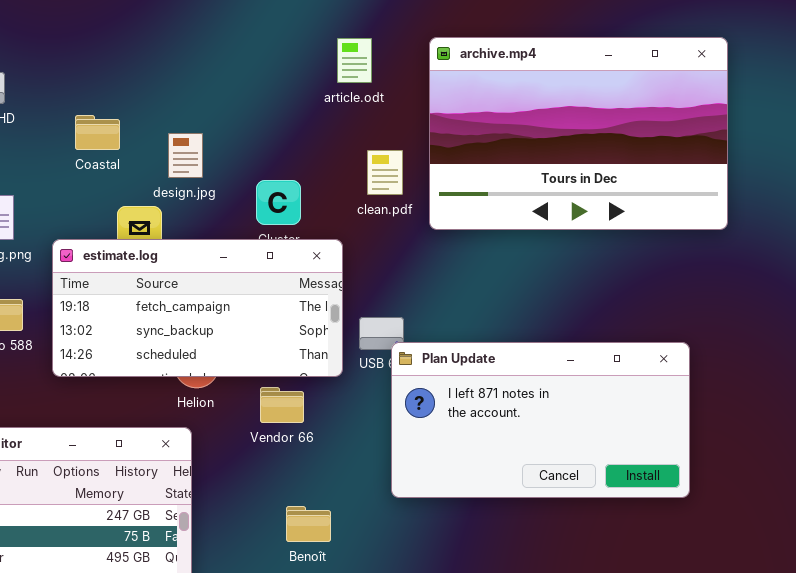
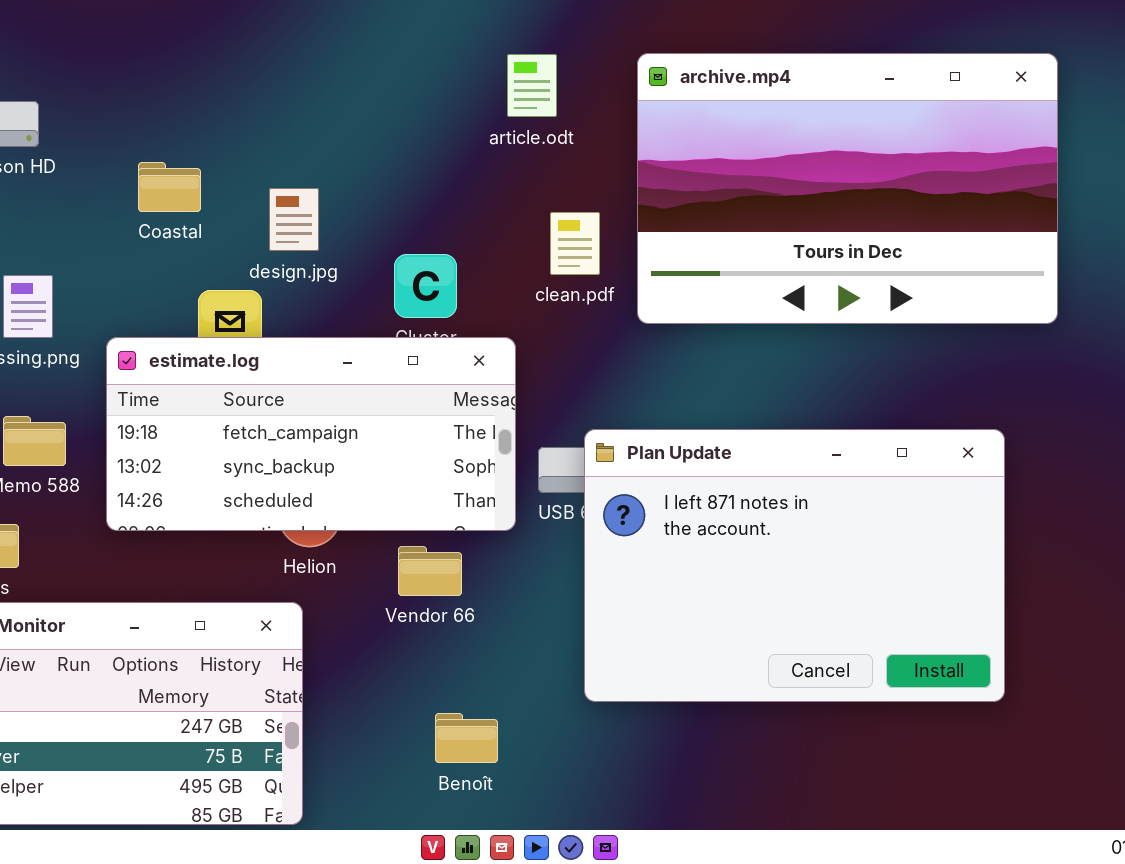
Plan Update: [391,342,690,498] -> [584,429,1005,702], resized

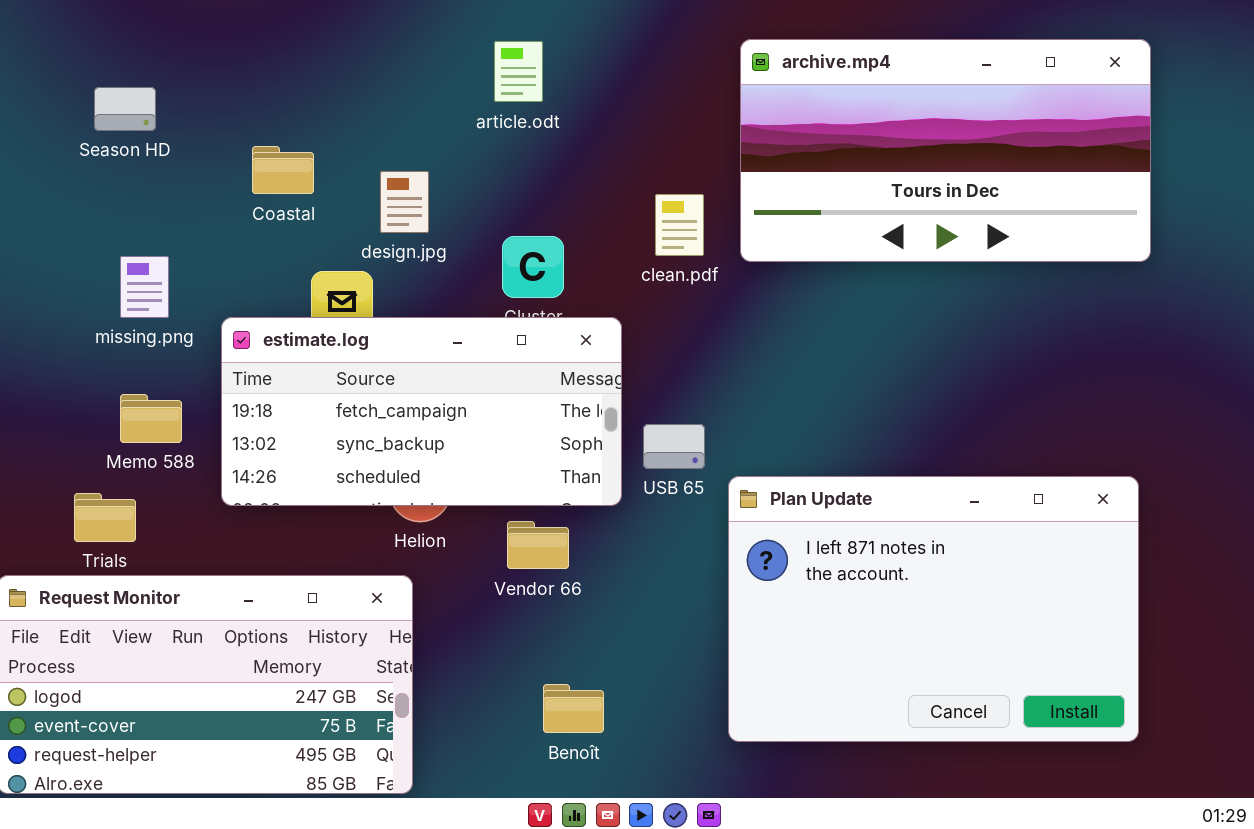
archive.mp4: [637,53,1058,324] -> [740,39,1151,262], resized
article.odt: [507,54,557,117] -> [494,41,543,102], moved
Plan Update: [584,429,1005,702] -> [728,476,1139,742], moved

